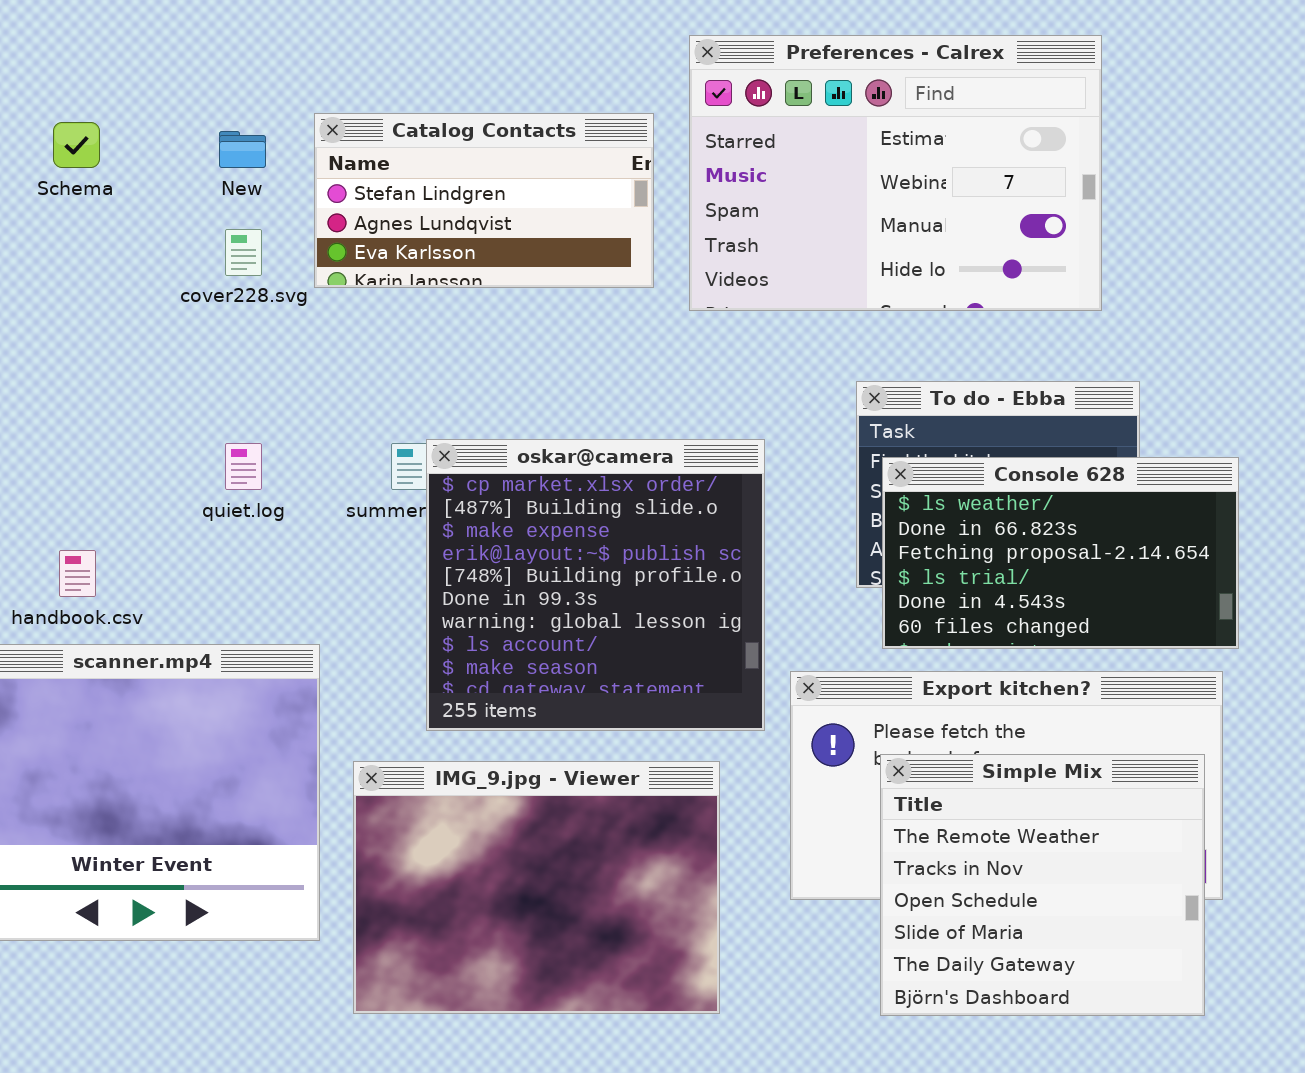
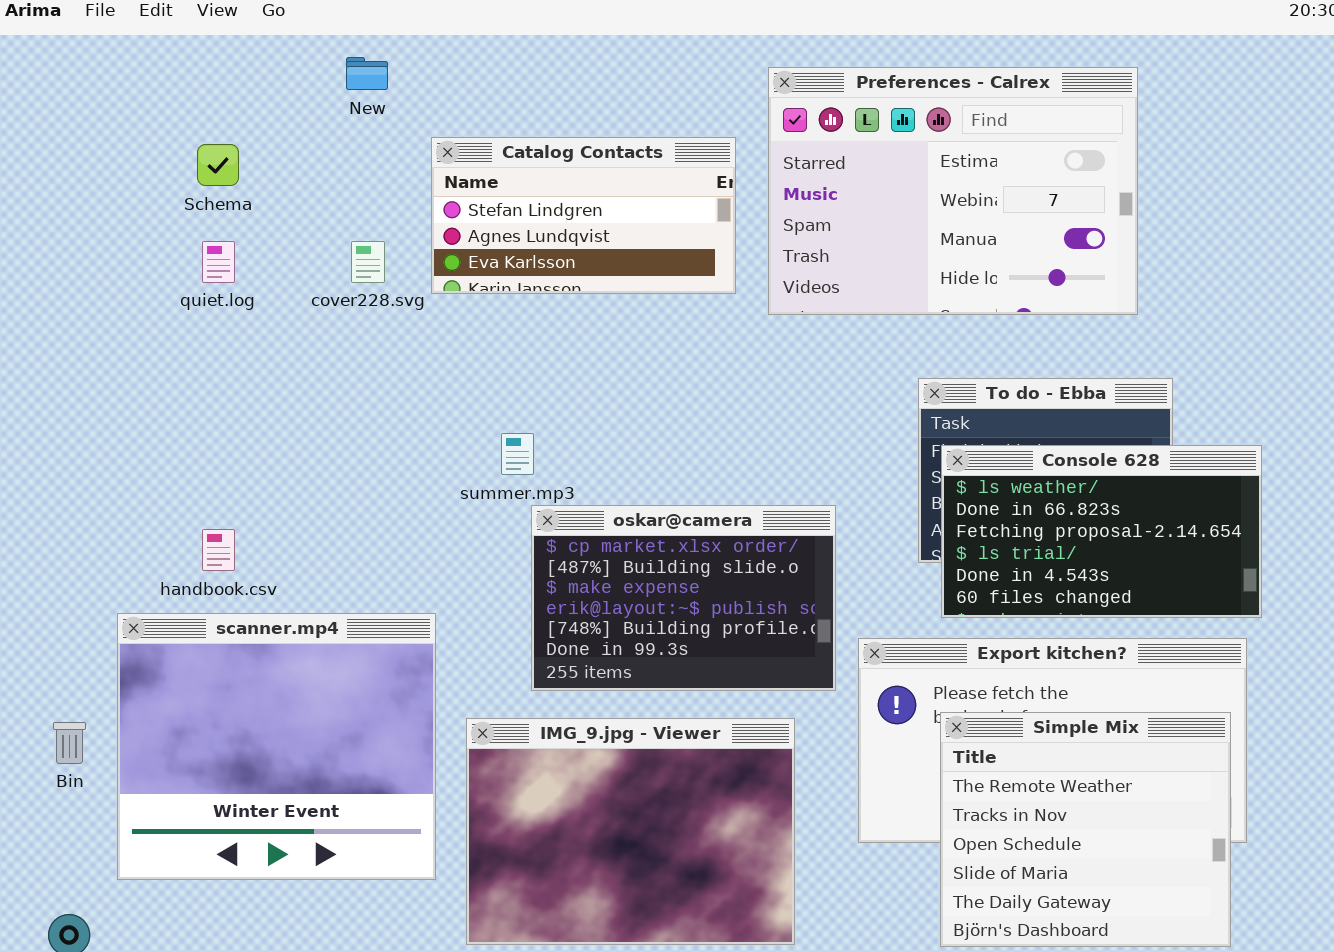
New: [219,131,266,168] -> [346,57,388,90], moved
oskar@camera: [426,439,765,731] -> [531,505,836,691], resized
quiet.log: [225,443,262,490] -> [202,241,235,283], moved

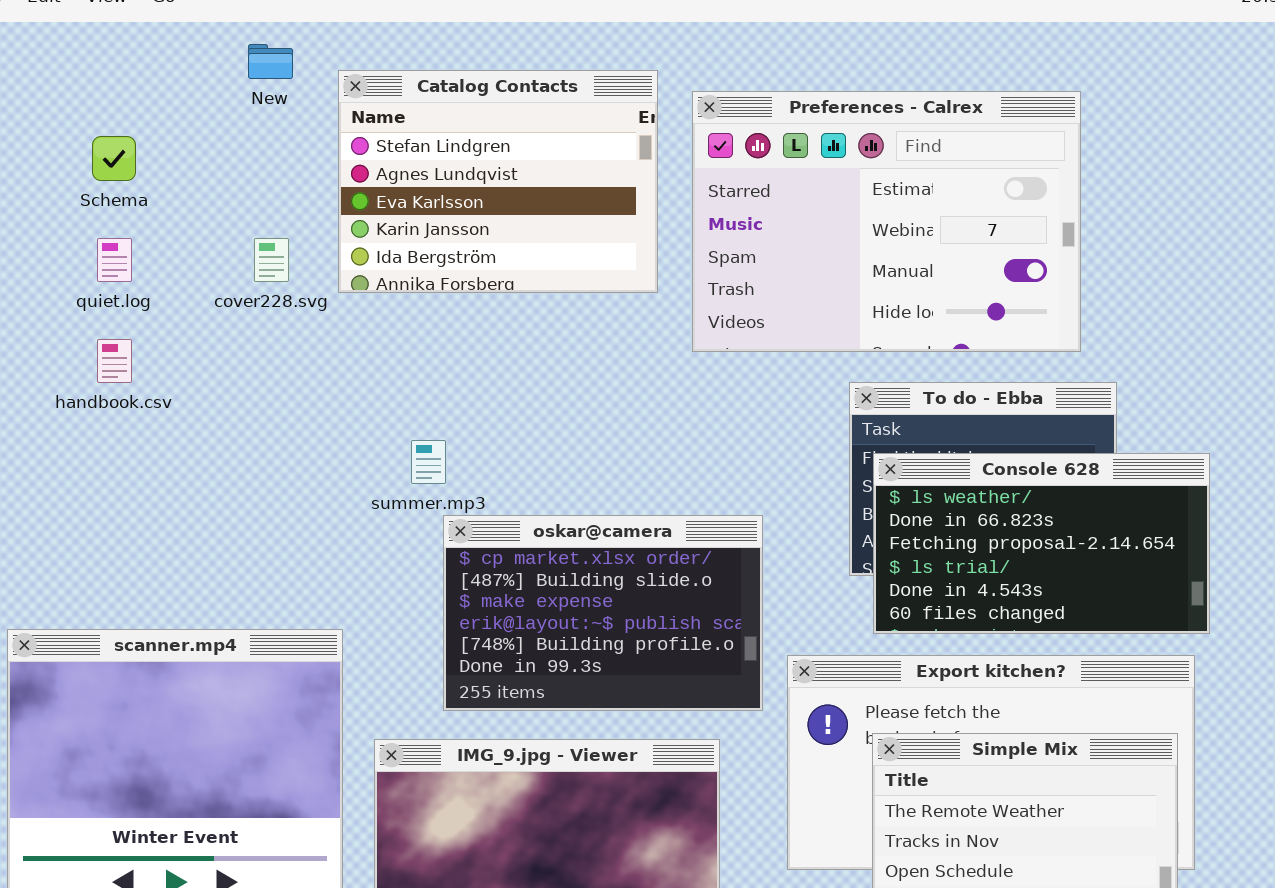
Preferences - Calrex: [768,67,1138,315] -> [692,91,1081,352], moved
Catalog Contacts: [431,137,736,294] -> [338,70,658,293], resized
handbook.csv: [202,529,235,571] -> [97,339,132,383], moved

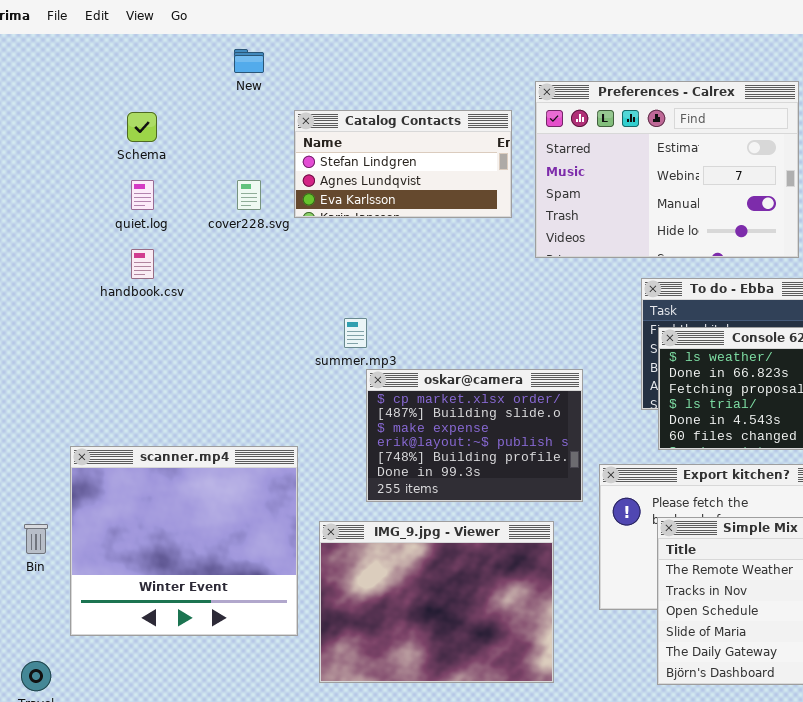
Catalog Contacts: [338,70,658,293] -> [294,110,512,218], resized

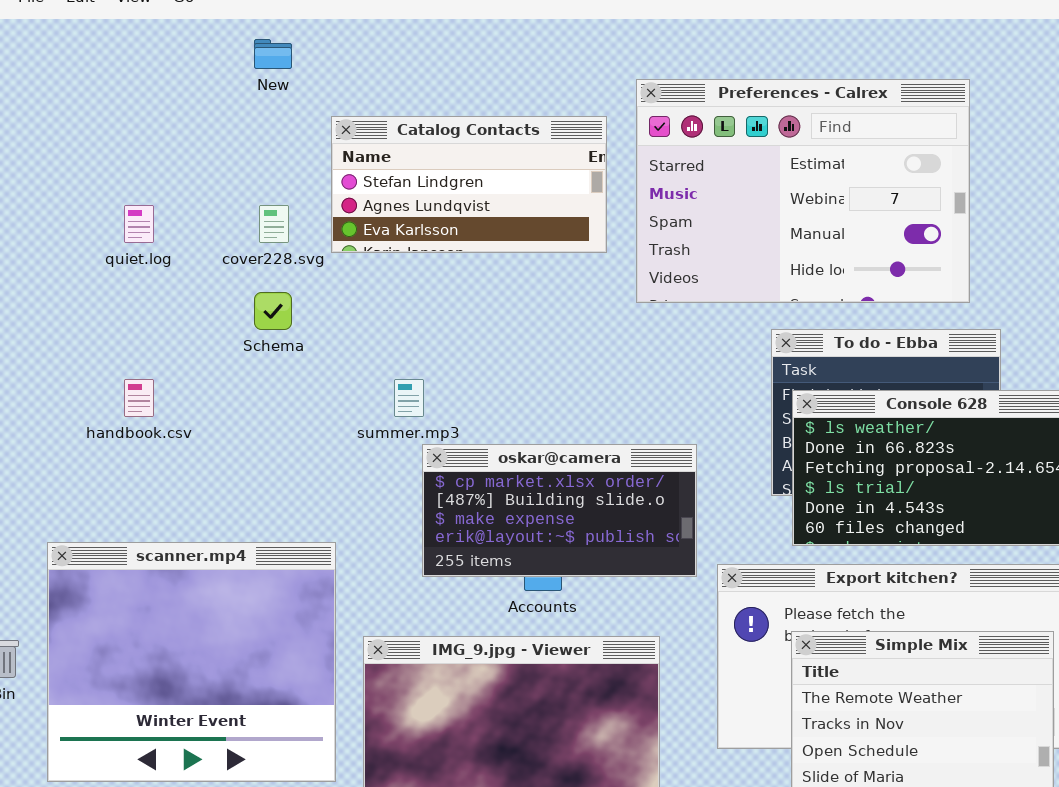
Schema: [127,112,157,142] -> [254,292,292,330], moved
handbook.csv: [131,249,154,279] -> [124,379,154,417], moved
oskar@camera: [366,369,583,502] -> [422,444,697,577], resized

